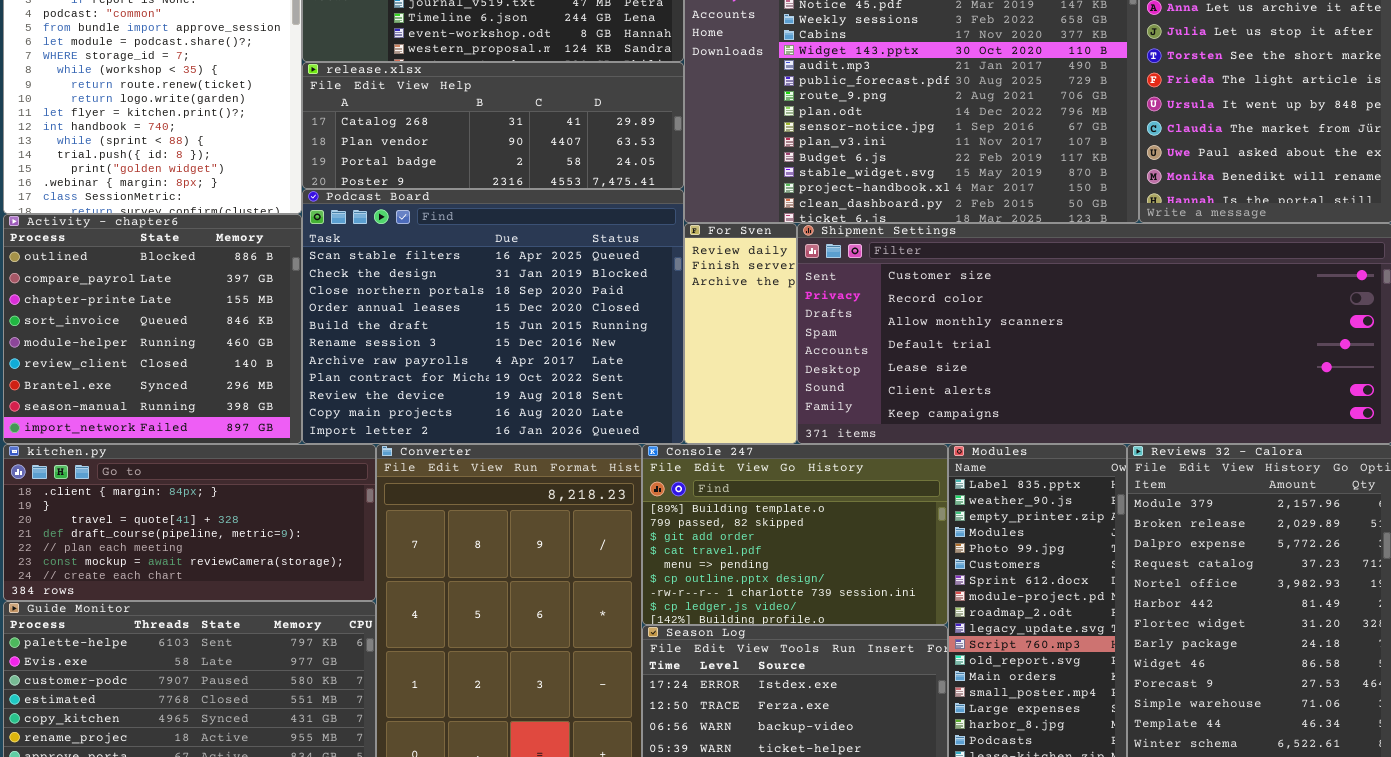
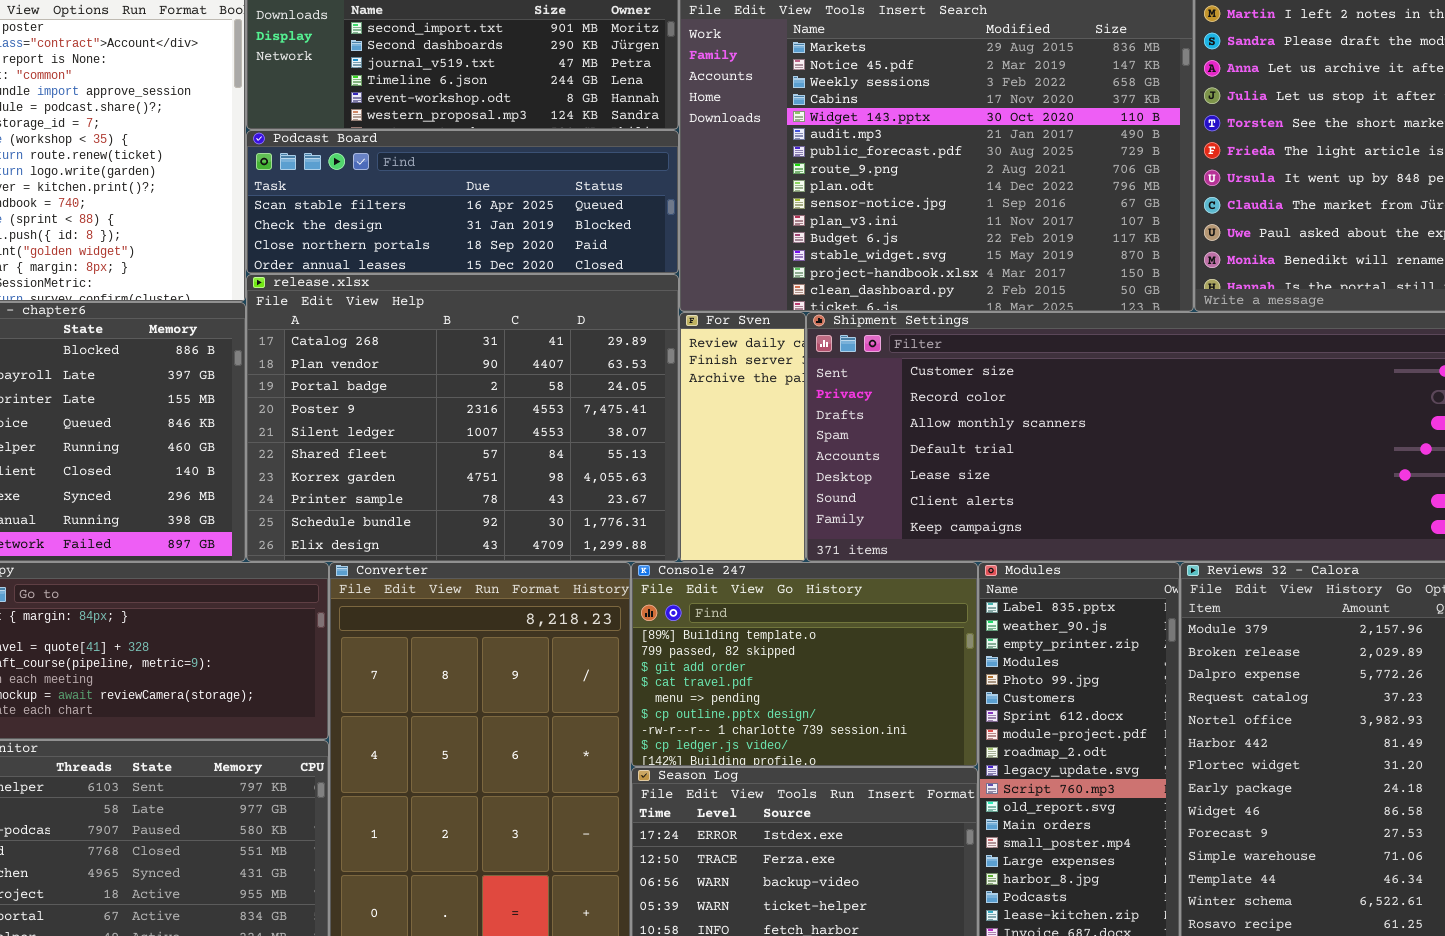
release.xlsx: [302,62,684,189] -> [246,274,679,562], moved, resized
Podcast Board: [302,189,684,444] -> [246,130,679,274], moved, resized

